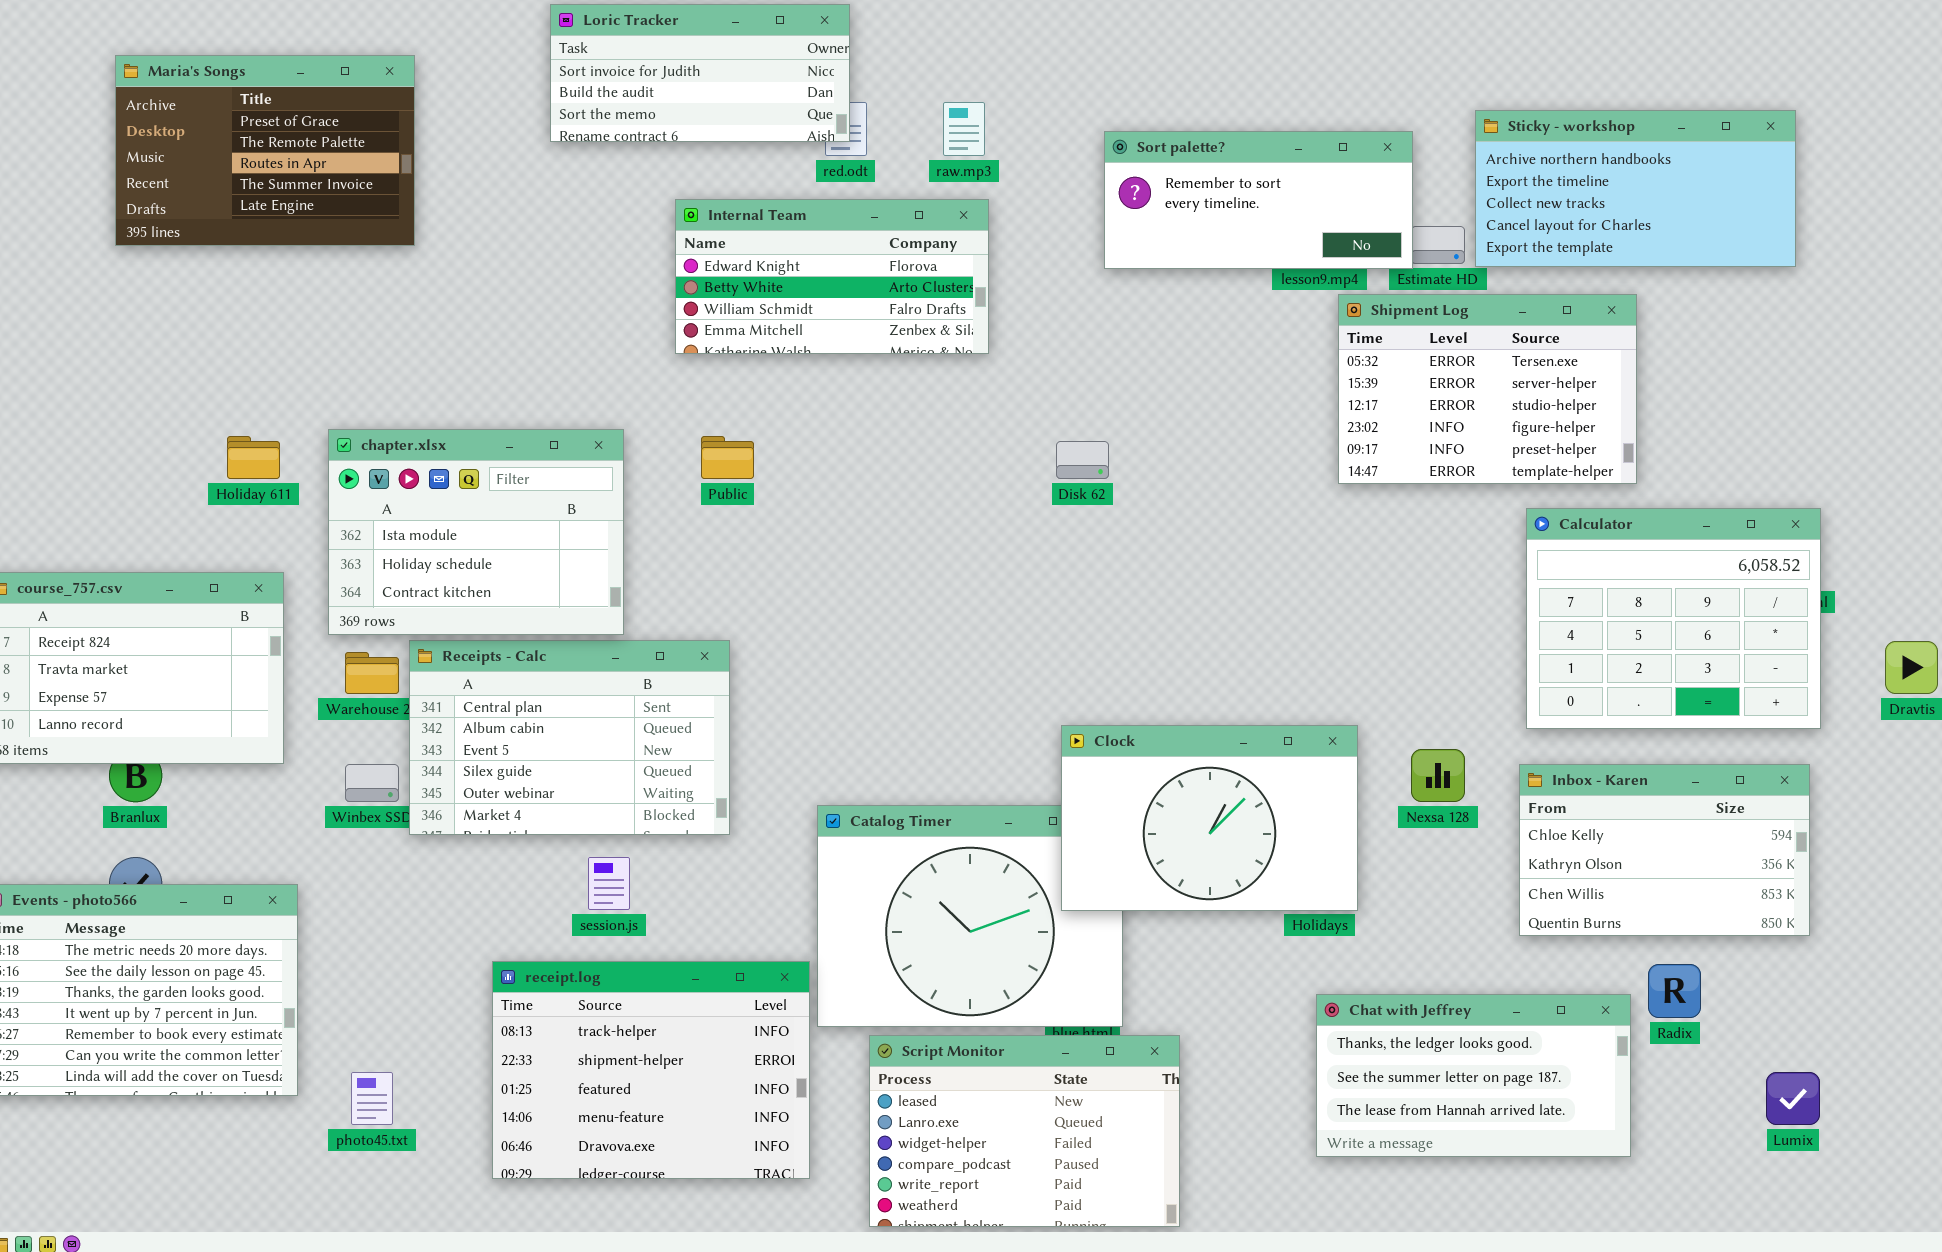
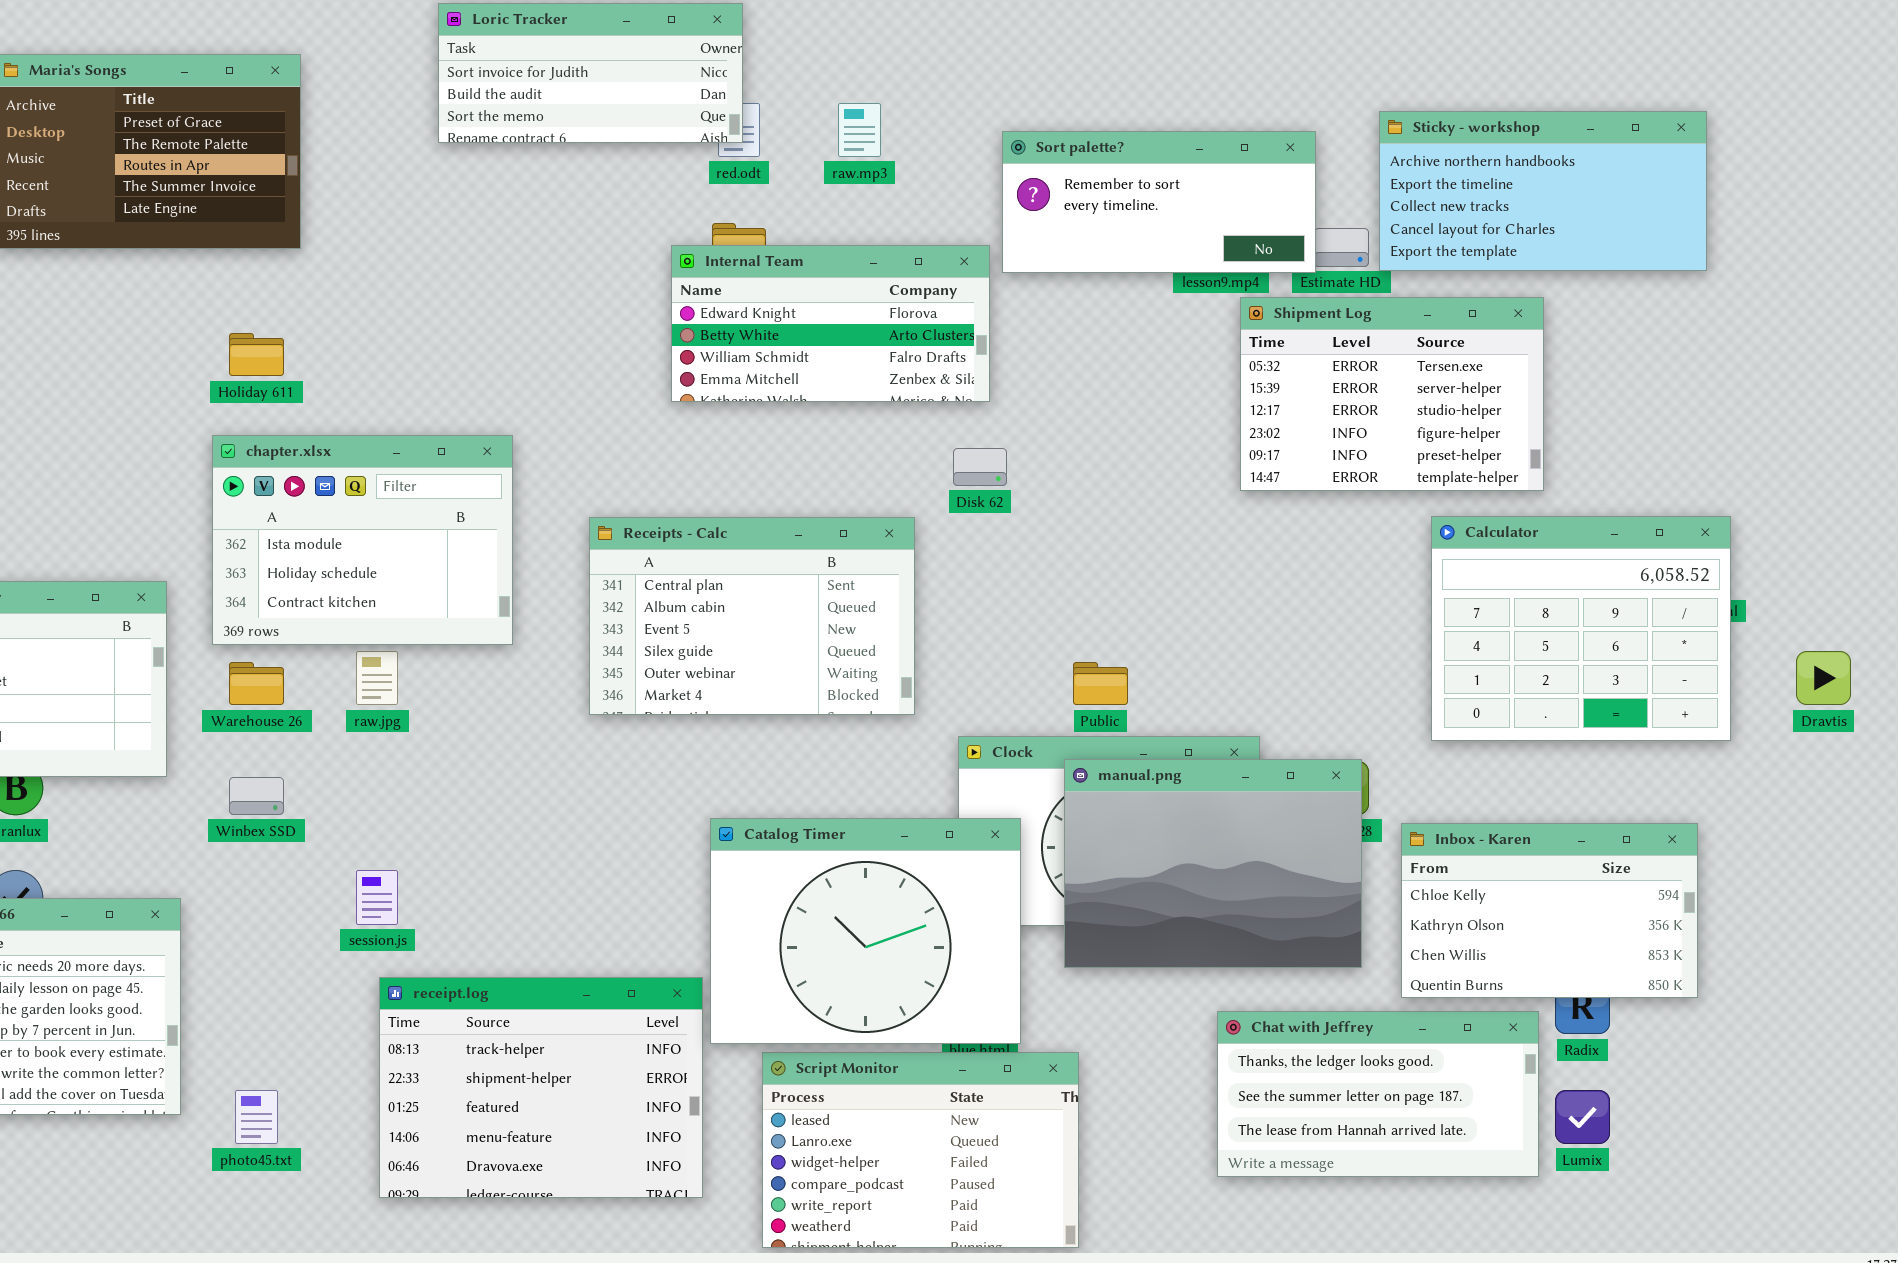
Internal Team: [675,199,989,354] -> [671,245,990,402], moved
Holiday 611: [227,436,280,479] -> [229,333,284,376], moved
Public: [701,436,754,479] -> [1073,662,1128,705], moved
Receipts - Calc: [409,640,730,835] -> [589,517,915,715], moved
manual.png: none -> [1064,759,1362,968], opened
Inbox - Karen: [1519,764,1810,936] -> [1401,823,1698,998], moved
Catalog Timer: [817,805,1123,1027] -> [710,818,1021,1044], raised
session.js: [588,857,630,910] -> [356,870,398,925], moved
Lumix: [1766,1072,1820,1125] -> [1555,1090,1610,1144], moved

